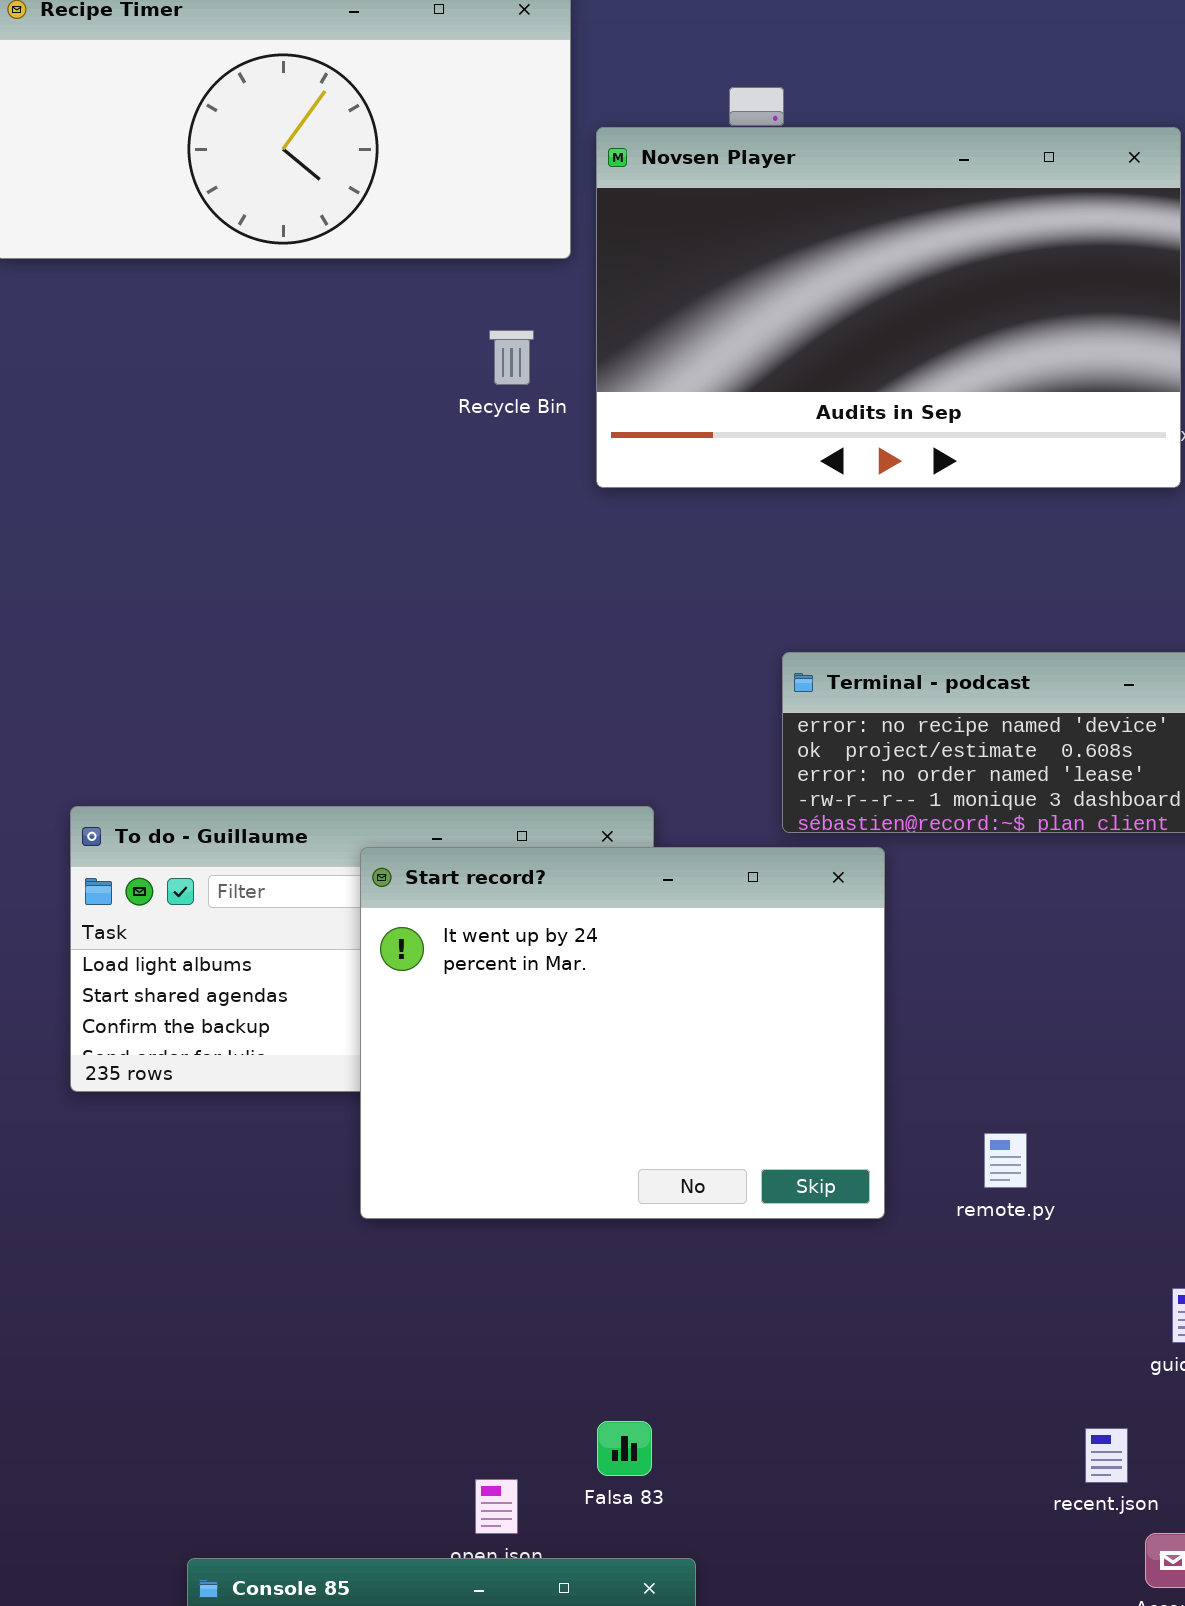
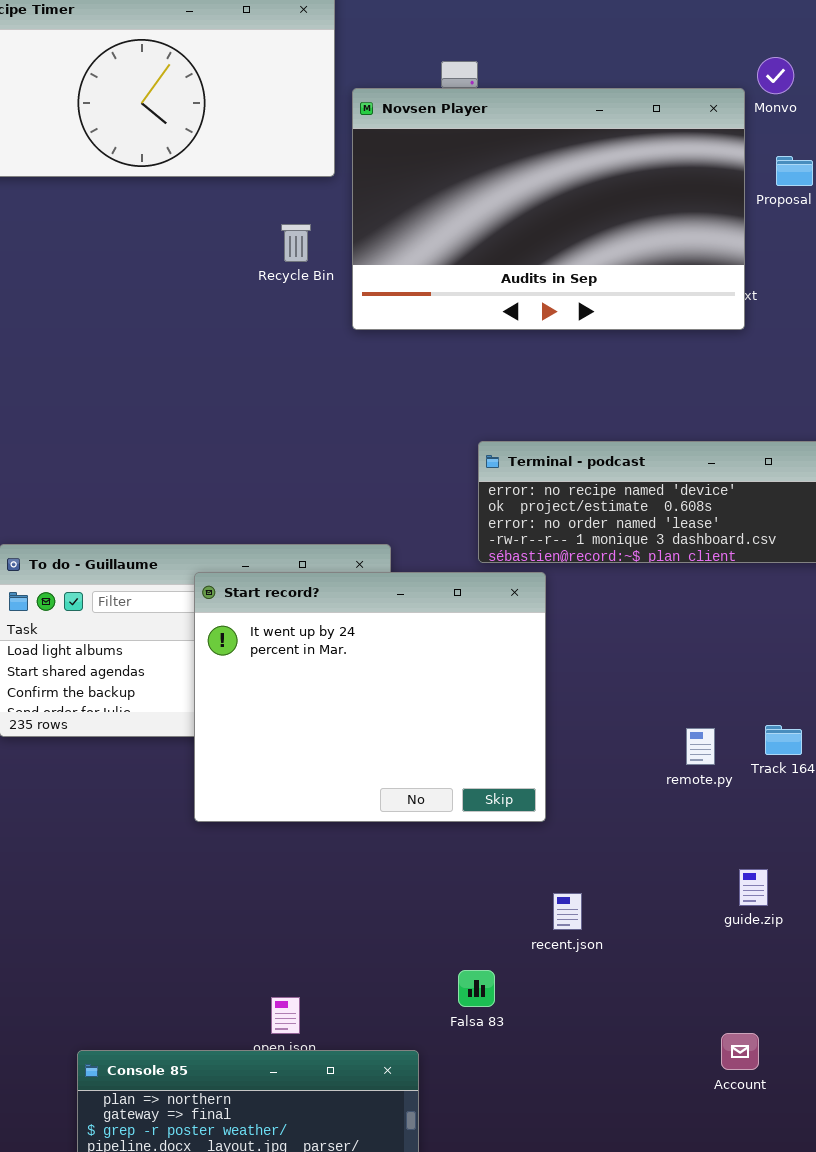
remote.py: [984,1133,1027,1188] -> [686,728,715,765], moved
Falsa 83: [597,1421,652,1476] -> [458,970,495,1007], moved
recent.json: [1085,1428,1128,1483] -> [553,893,582,930], moved

